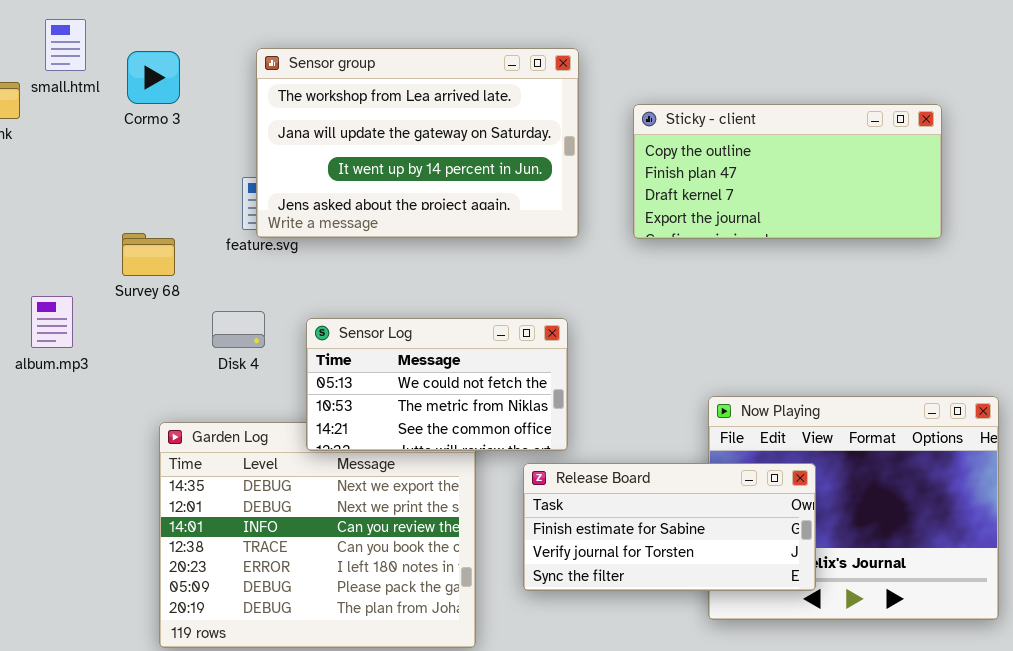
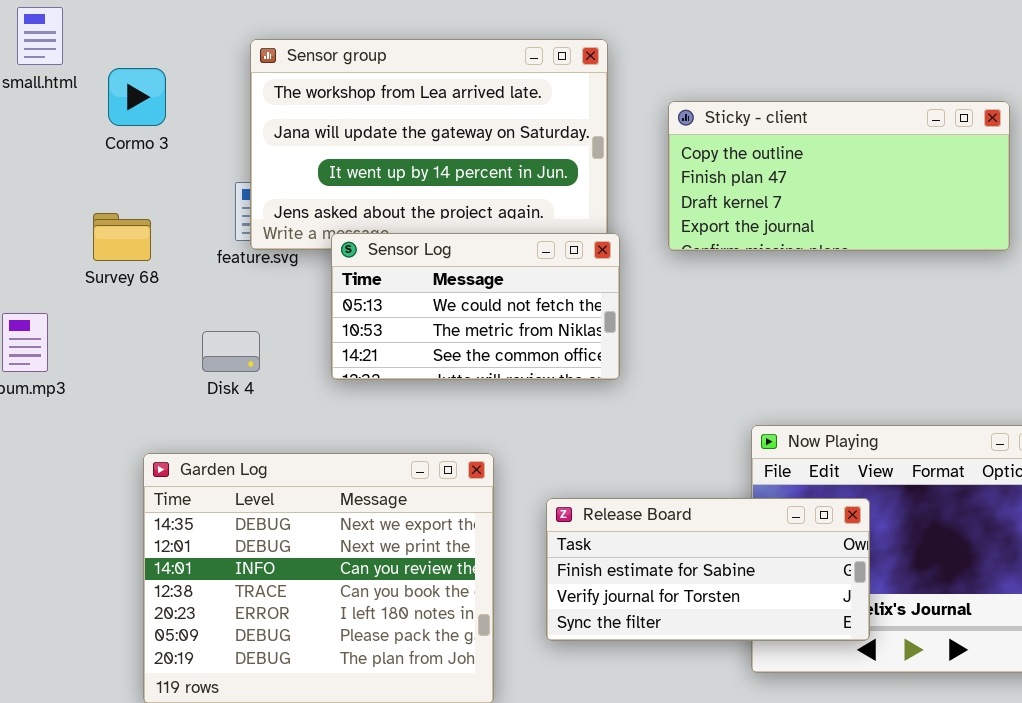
Cormo 3: [127,51,180,104] -> [108,68,166,126], moved
Survey 68: [122,233,175,276] -> [93,213,151,261], moved
Sensor Log: [306,318,568,451] -> [331,233,620,380], moved

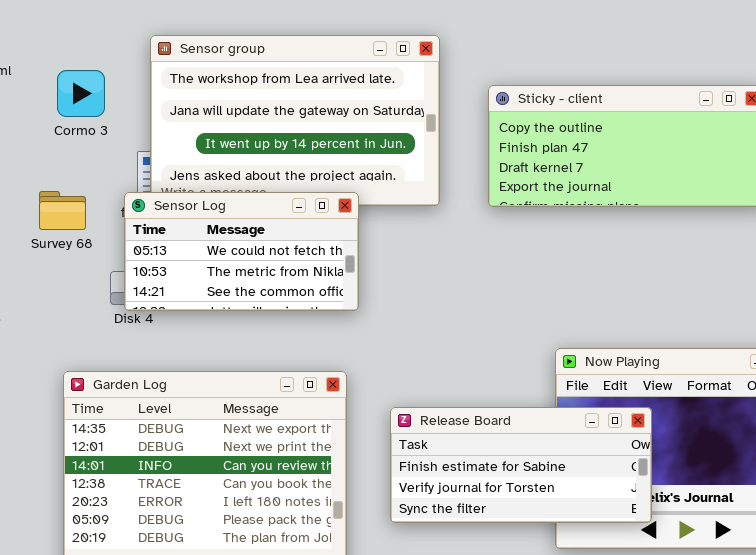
Cormo 3: [108,68,166,126] -> [57,70,105,117], moved
Survey 68: [93,213,151,261] -> [39,191,86,230], moved
Sensor Log: [331,233,620,380] -> [124,192,359,311], moved

